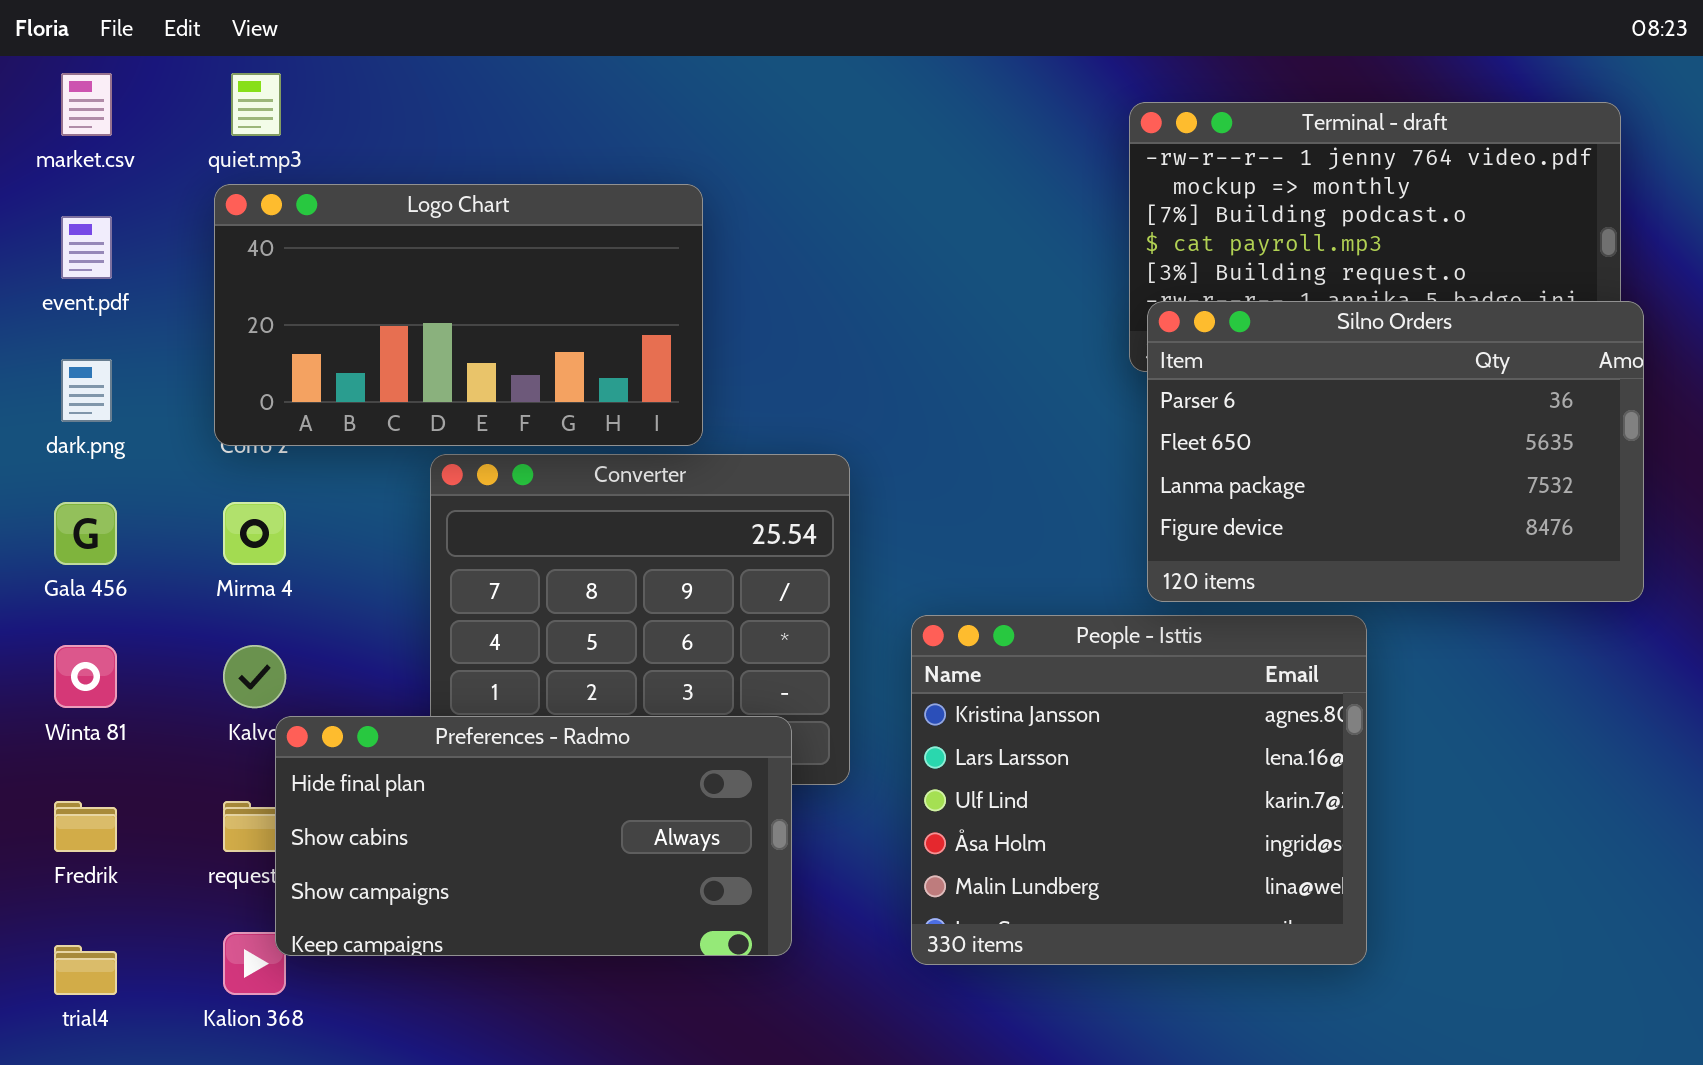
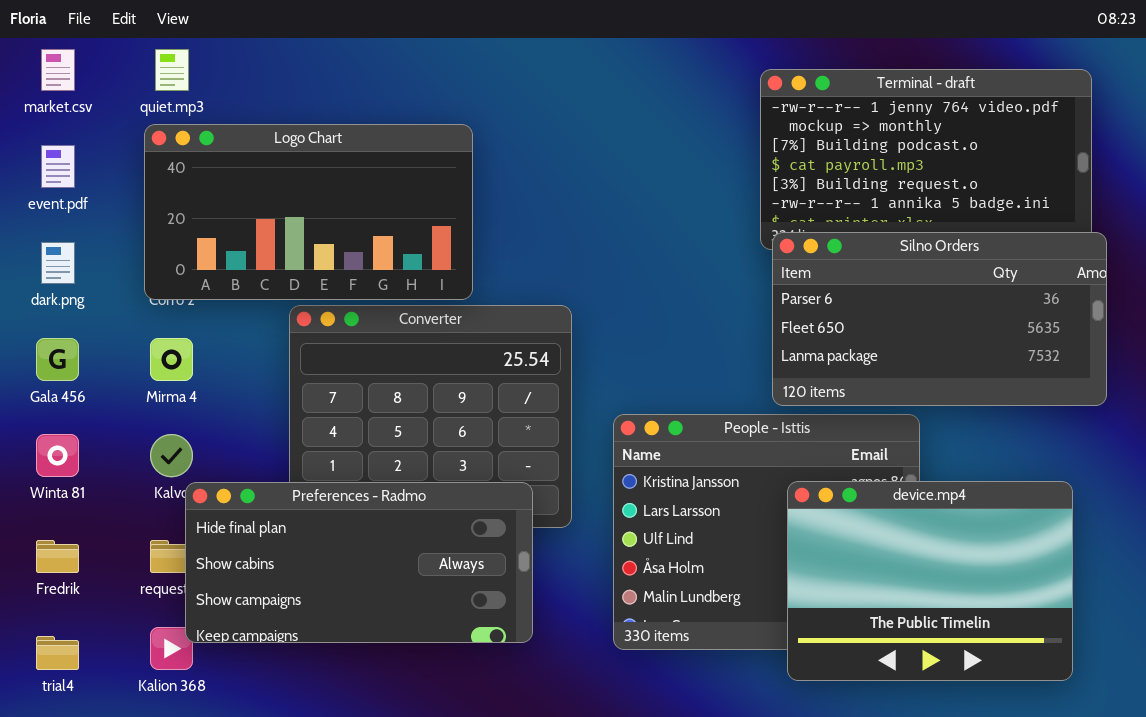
Silno Orders: [1147,301,1644,602] -> [772,232,1107,406], resized
device.mp4: none -> [787,481,1073,681], opened

